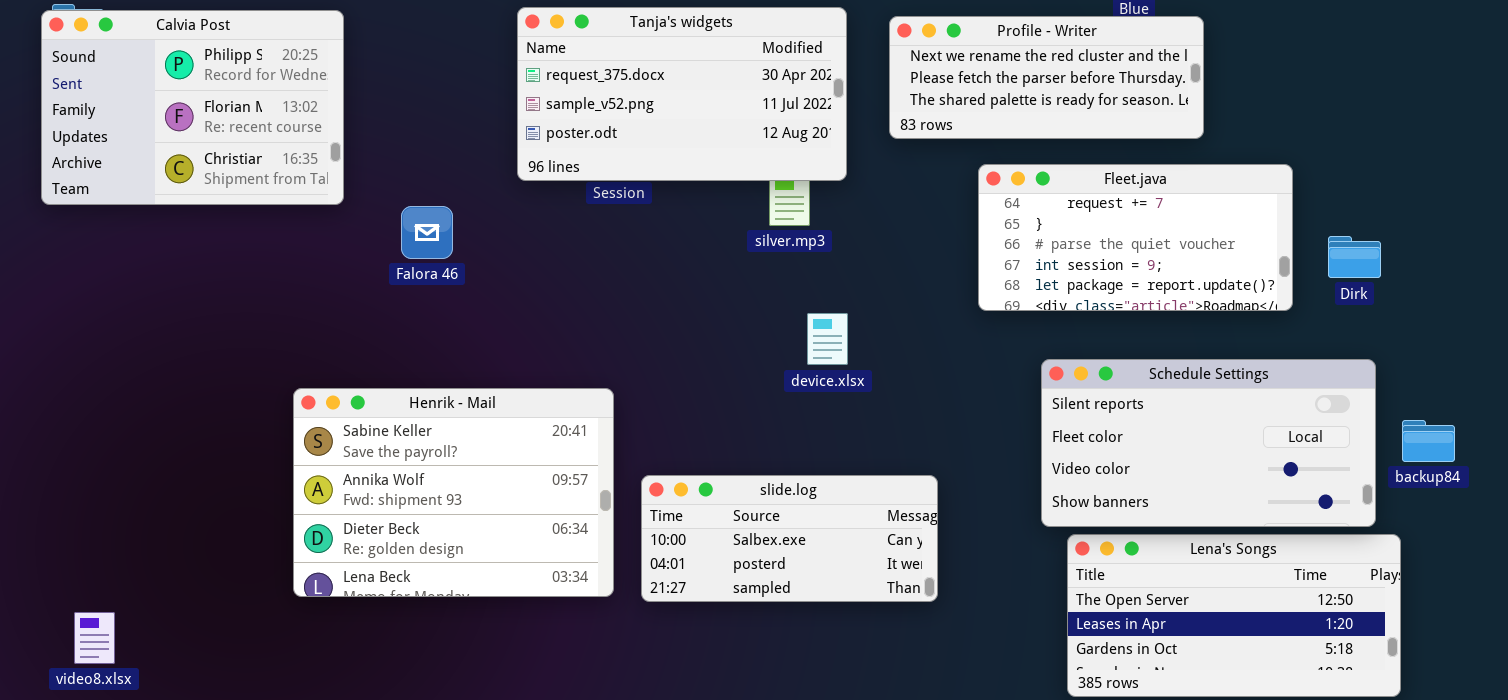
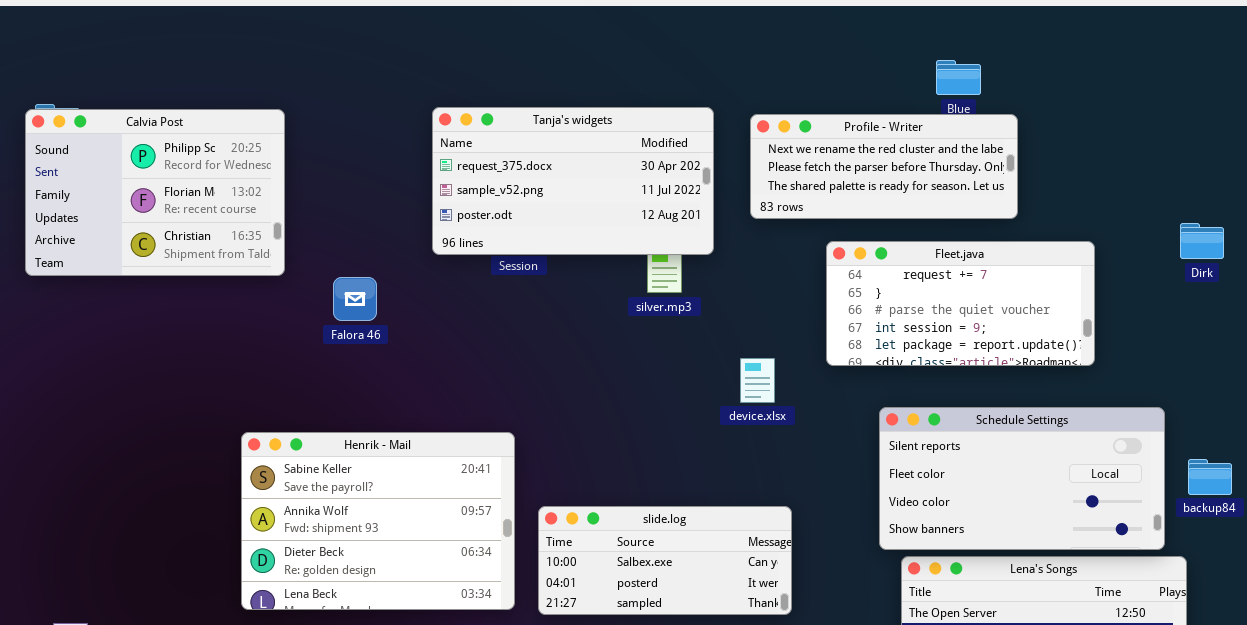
Dirk: [1328,236,1381,278] -> [1180,223,1224,259], moved
device.xlsx: [807,313,848,365] -> [740,358,775,403], moved

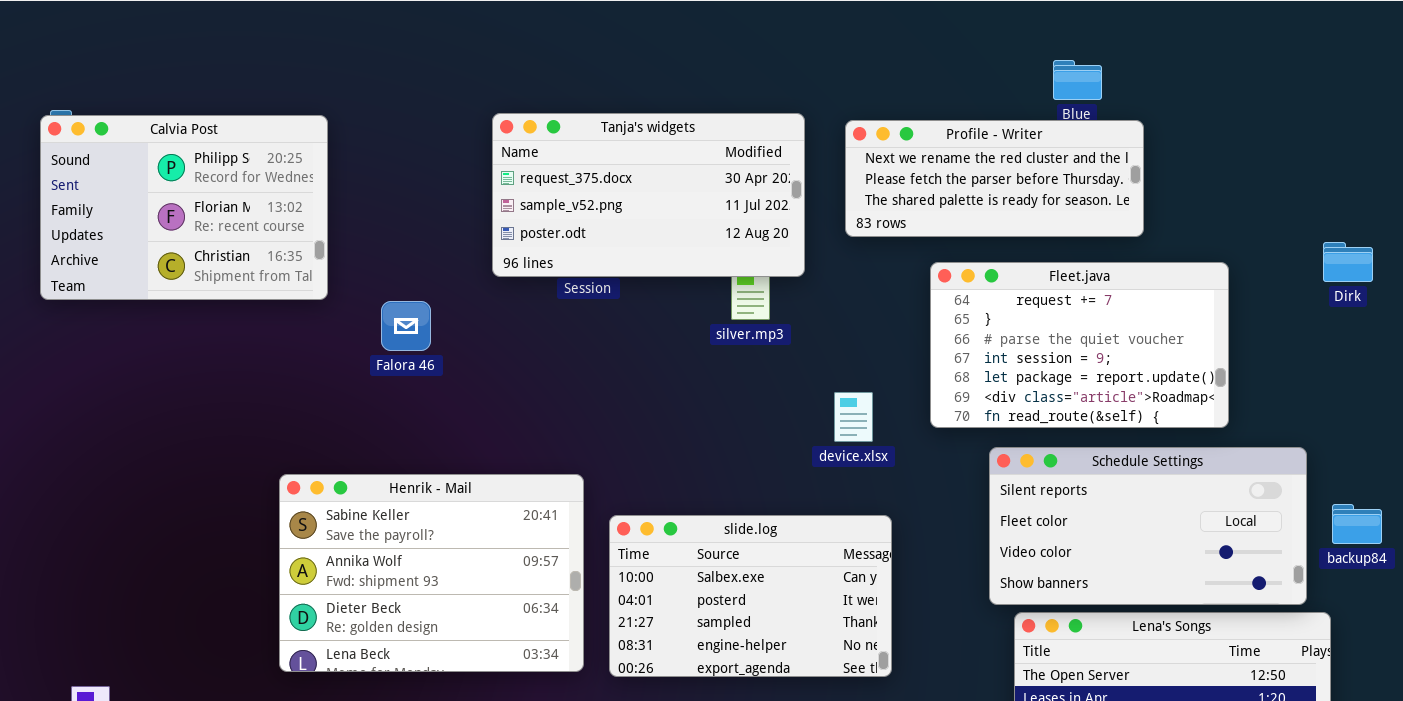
Fleet.java: [826,241,1095,366] -> [930,262,1229,428], resized
slide.log: [538,506,792,615] -> [609,515,892,677], resized

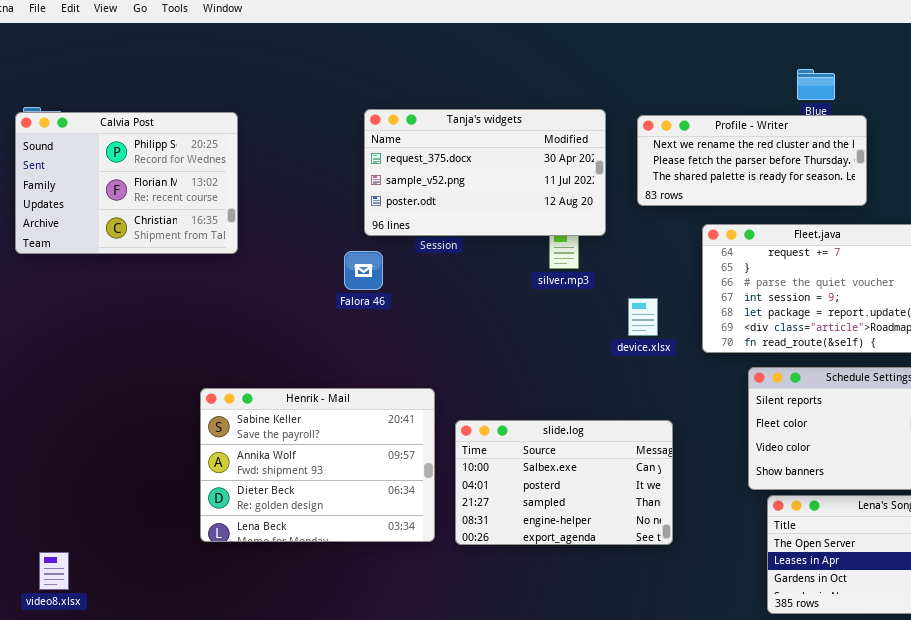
Falora 46: [381,301,431,351] -> [344,251,383,290], moved
device.xlsx: [834,392,873,442] -> [628,298,658,336], moved

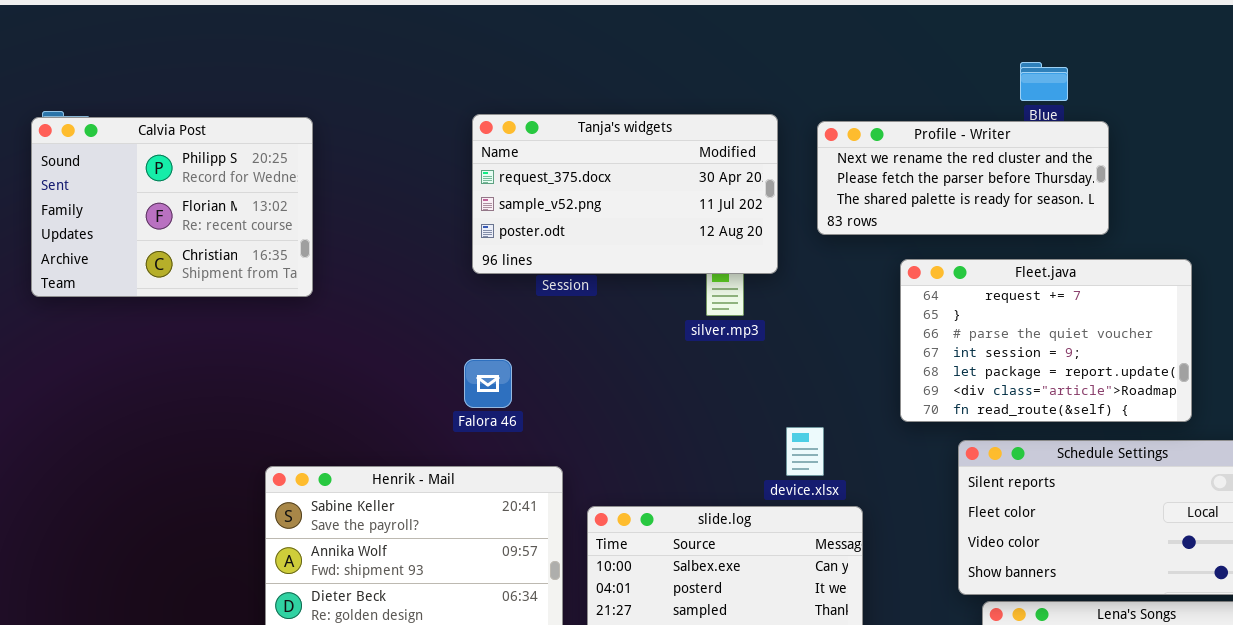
Falora 46: [344,251,383,290] -> [464,359,512,408], moved
device.xlsx: [628,298,658,336] -> [786,427,824,476], moved

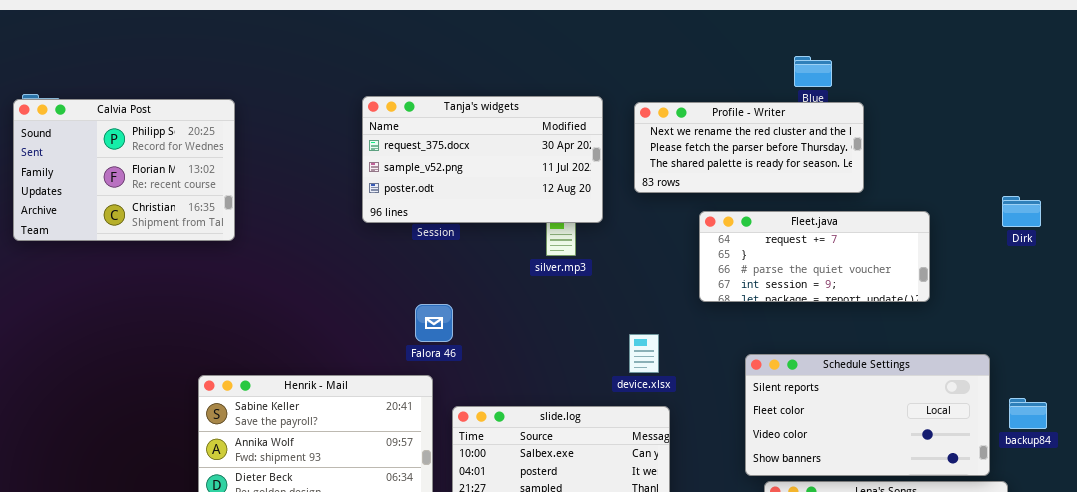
Fleet.java: [900,259,1192,422] -> [699,211,930,302], resized
Falora 46: [464,359,512,408] -> [415,304,453,342], moved
device.xlsx: [786,427,824,476] -> [629,334,659,373], moved

